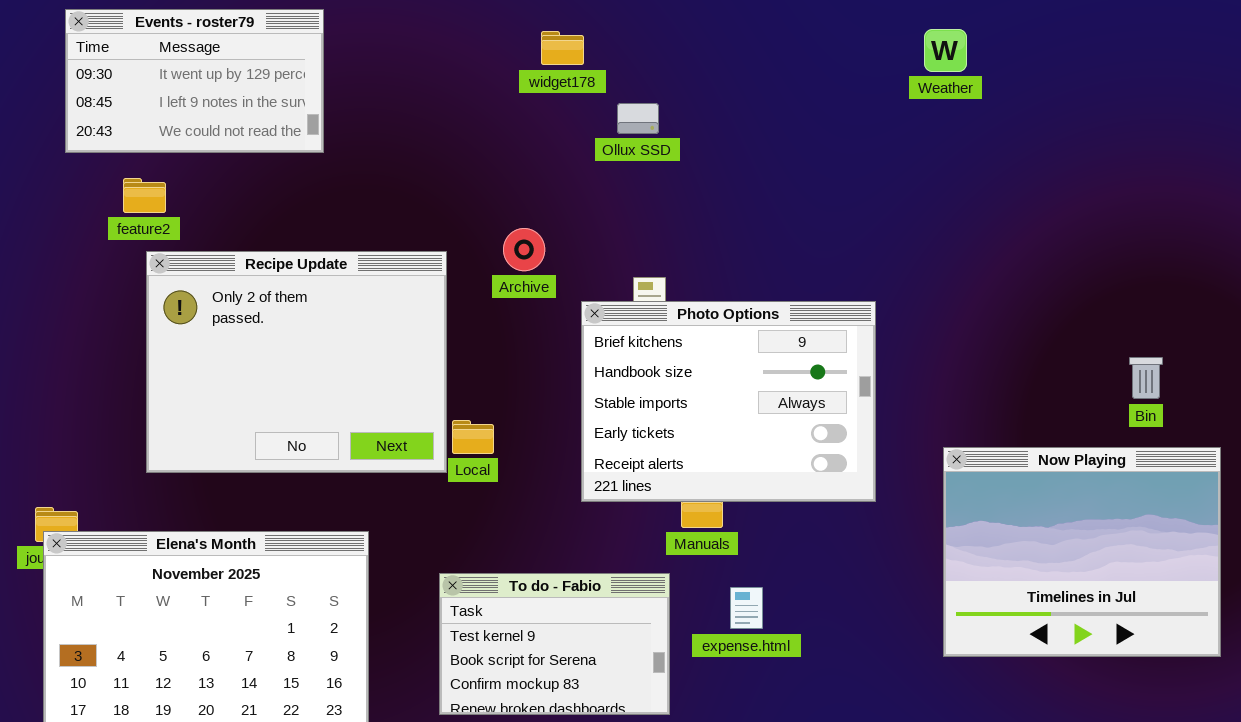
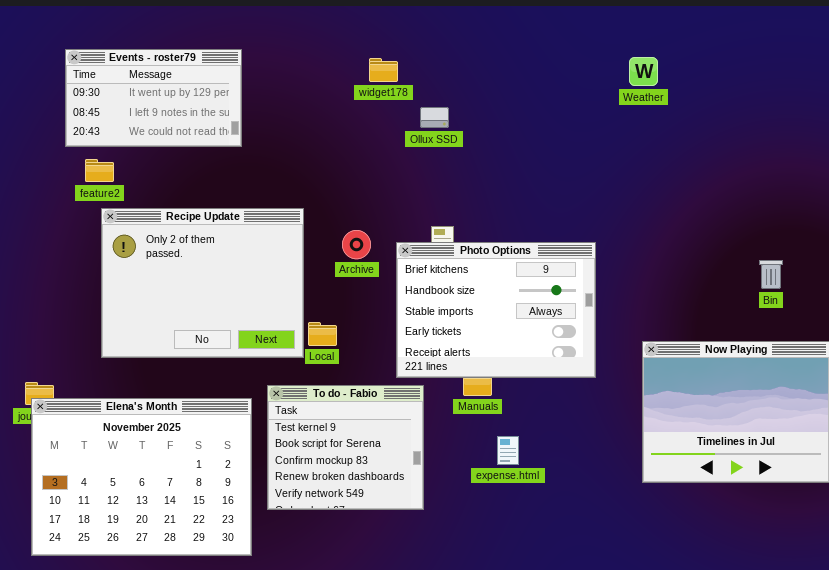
Events - roster79: [65,9,324,153] -> [65,49,242,147], moved
Archive: [503,228,545,271] -> [342,230,371,259], moved
Bin: [1129,357,1163,399] -> [759,260,783,289], moved
To do - Fabio: [439,573,670,715] -> [267,385,424,510], moved, resized

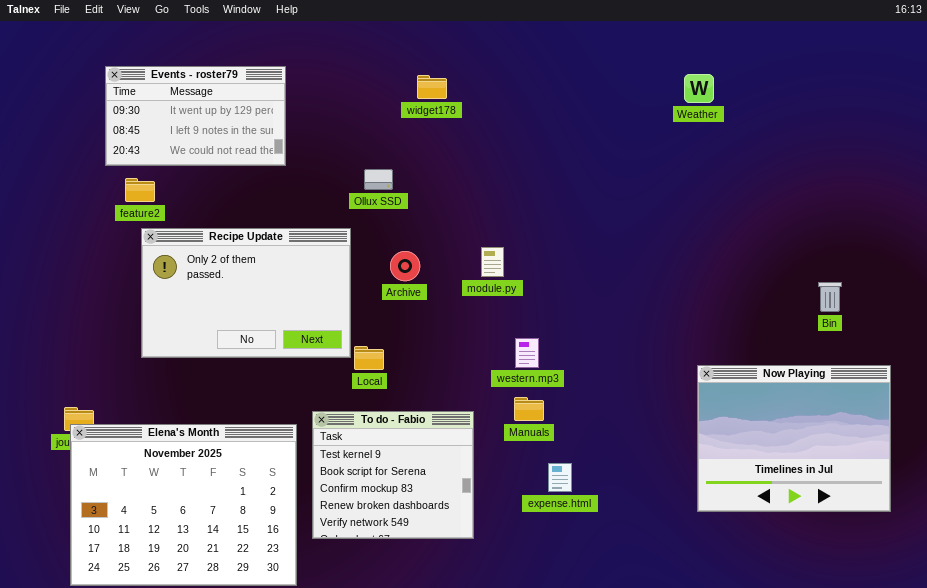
Ollux SSD: [420,107,449,128] -> [364,169,393,190], moved
Recipe Update: [101,208,304,358] -> [141,228,351,358], resized
Photo Options: [396,242,596,378] -> none, closed

